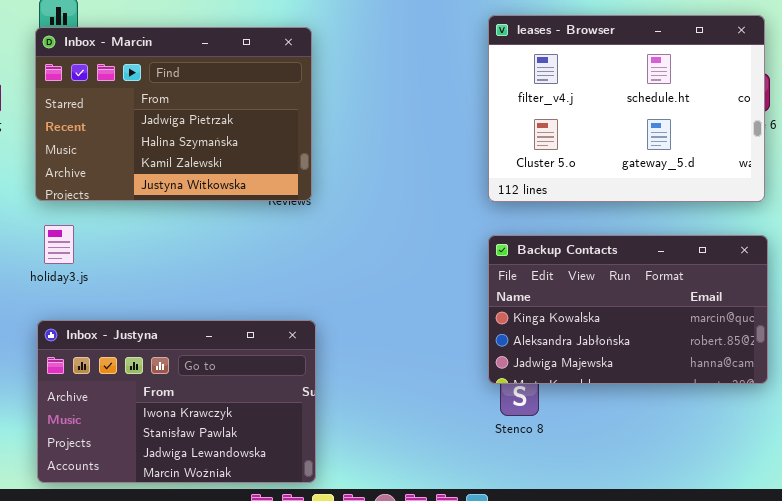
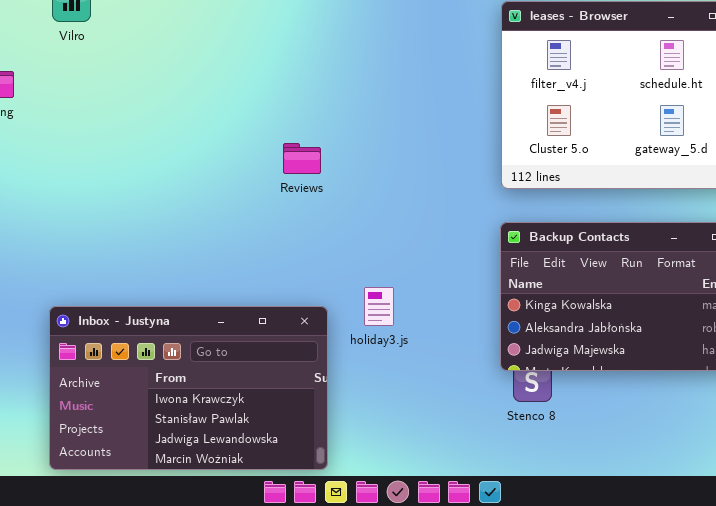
Inbox - Marcin: [35,27,312,201] -> none, closed
holiday3.js: [44,225,74,264] -> [364,287,394,326], moved

